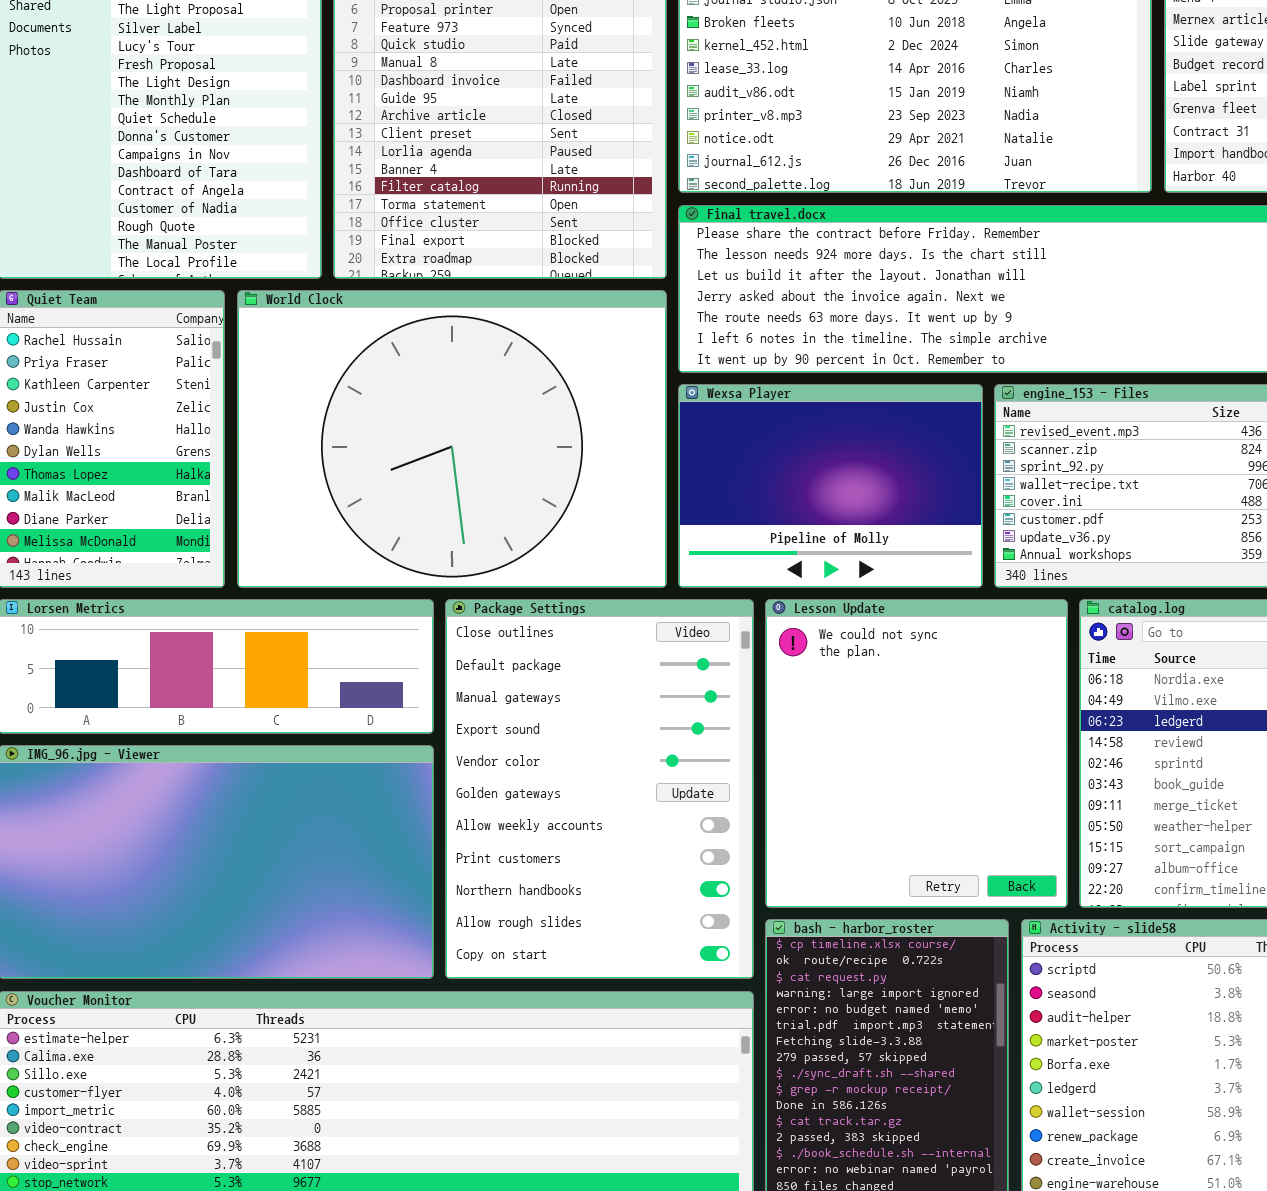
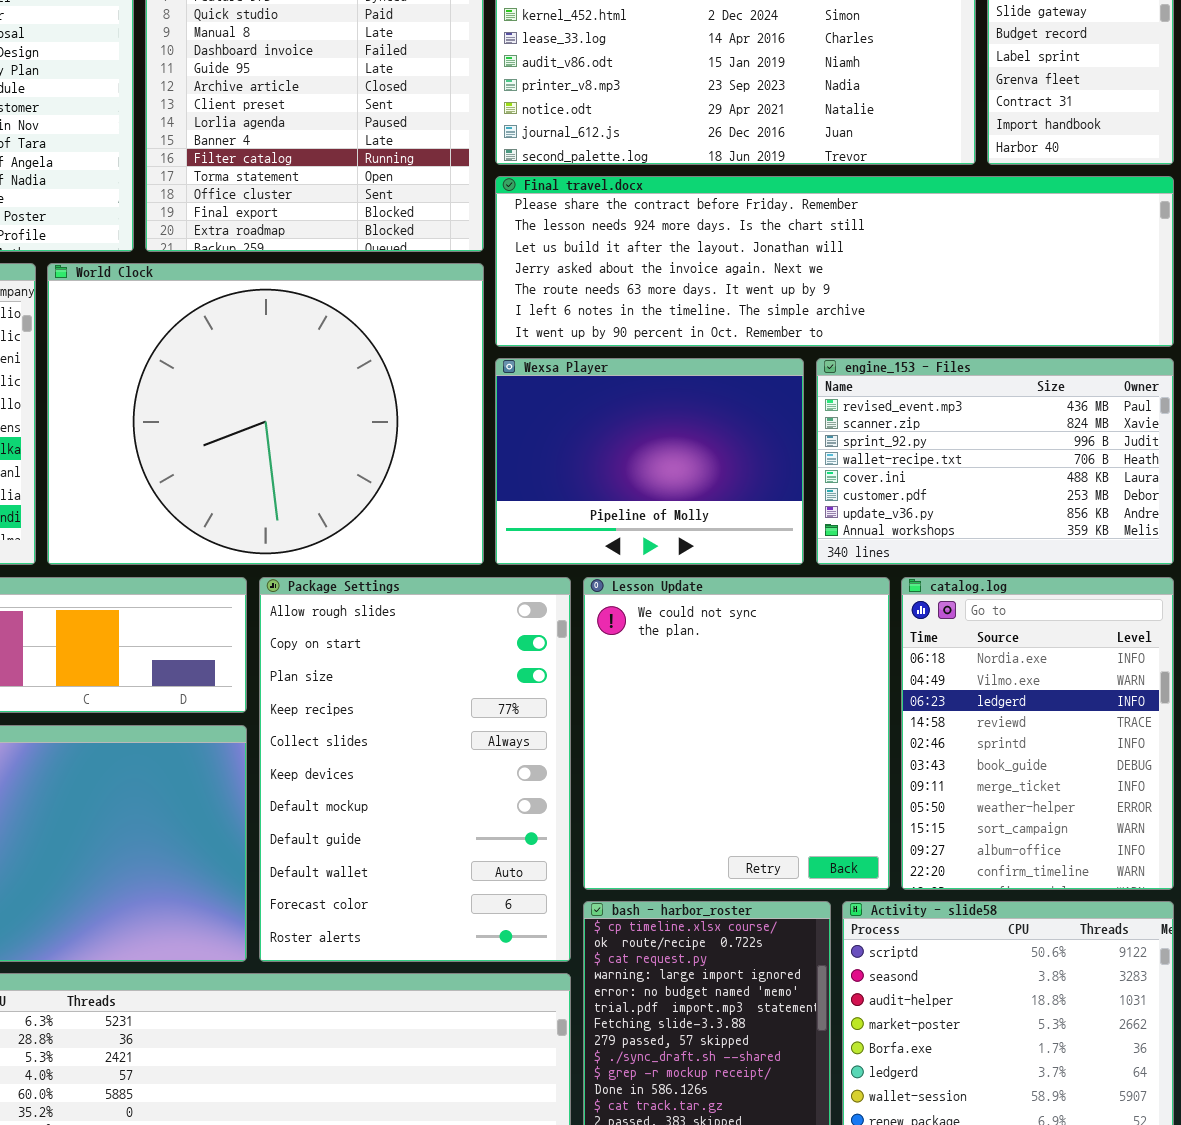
Package Settings: [445,599,754,979] -> [259,577,571,962], scrolled down 9 rows

